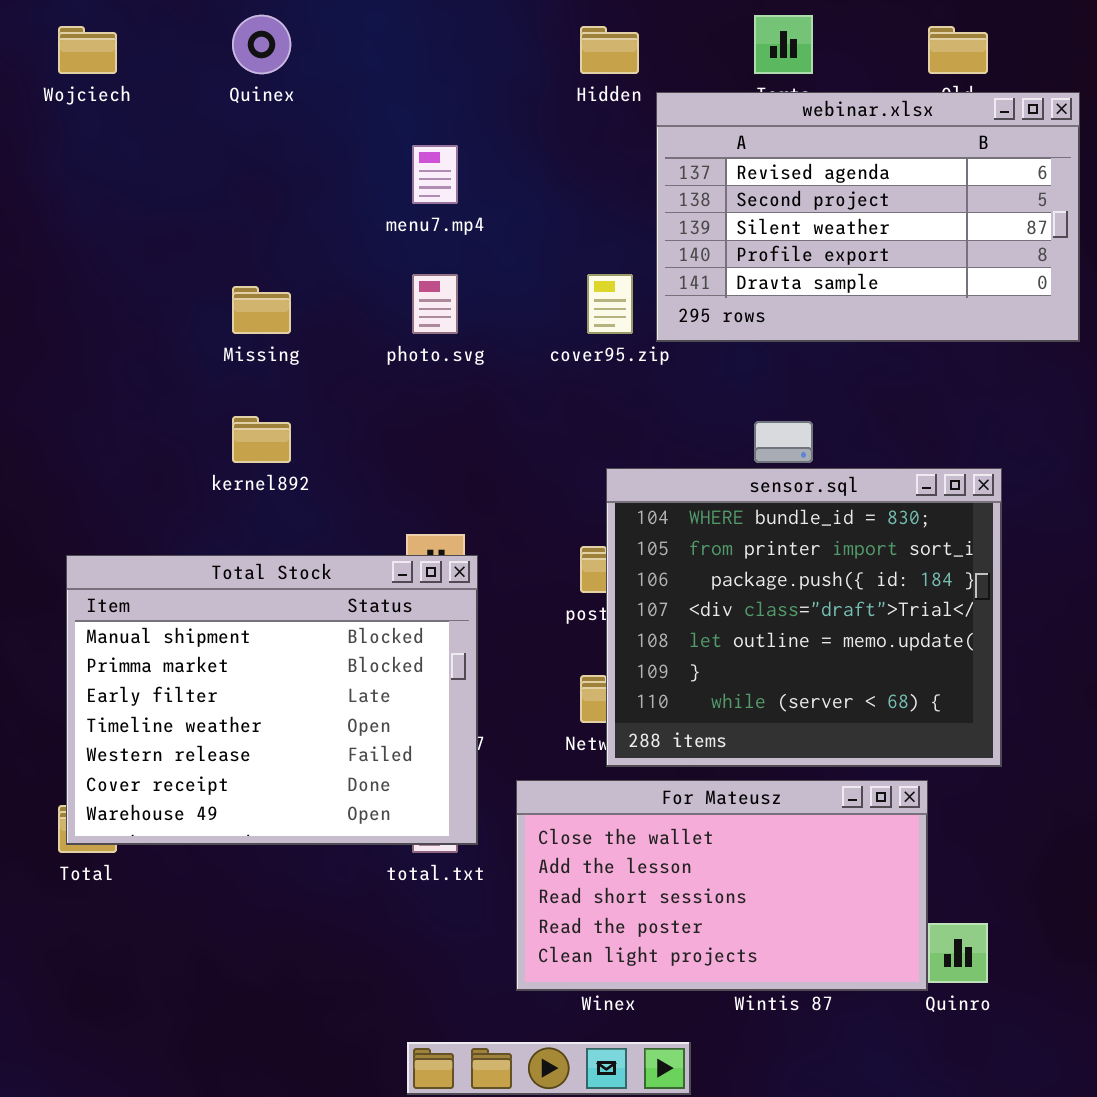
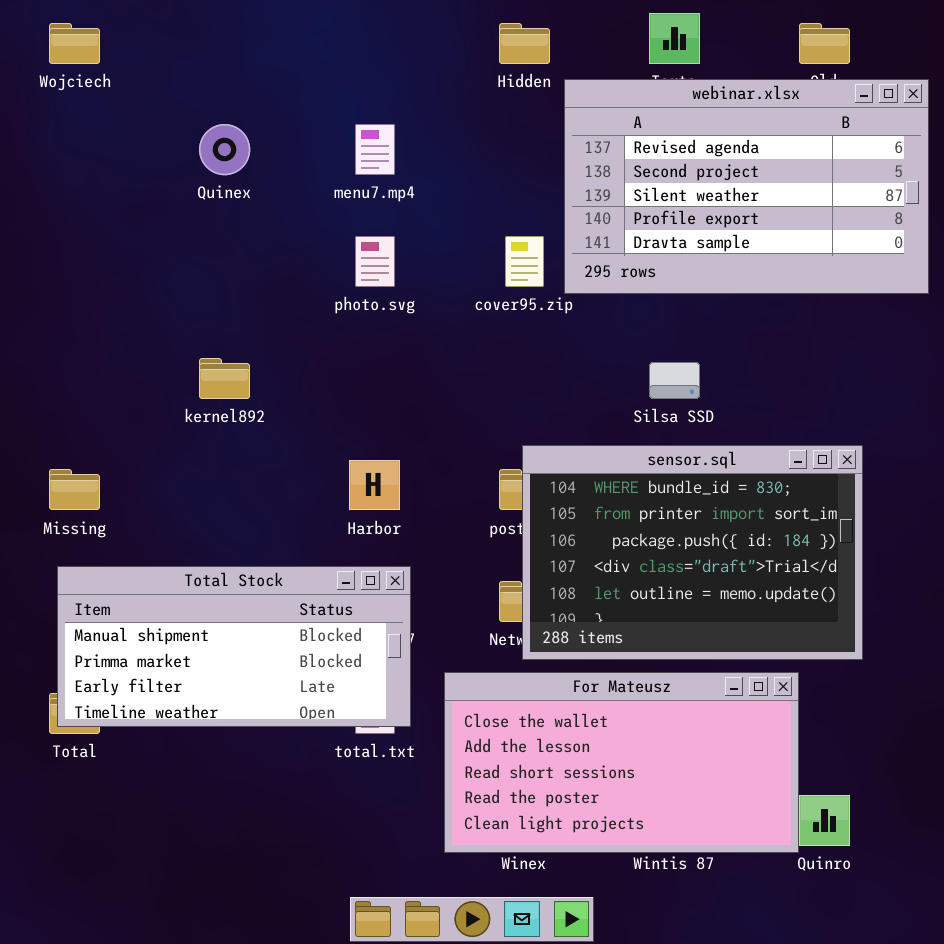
Quinex: [232,15,291,74] -> [199,124,250,175], moved
Missing: [232,286,291,334] -> [49,469,100,510], moved
sensor.sql: [606,468,1002,767] -> [522,445,863,660], resized
Total Stock: [66,555,478,845] -> [57,566,411,727], resized

